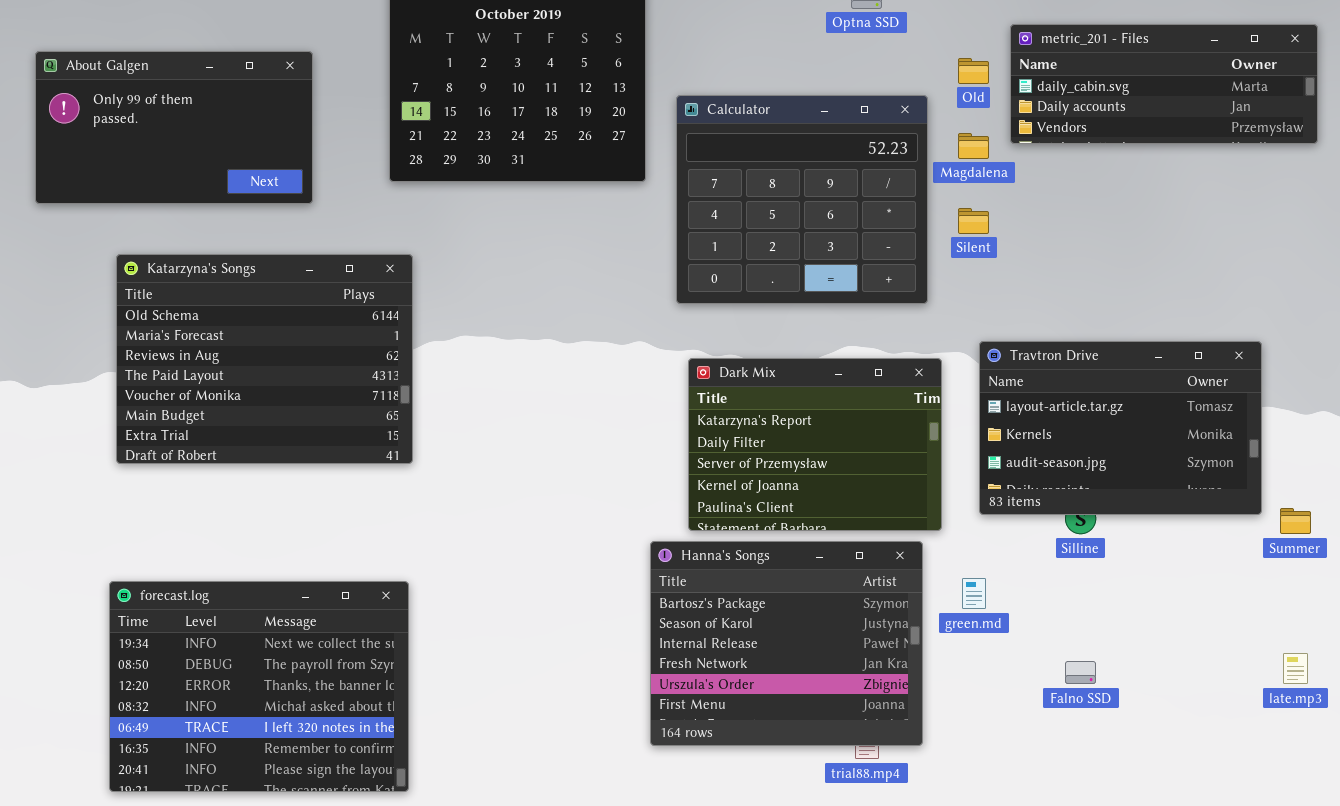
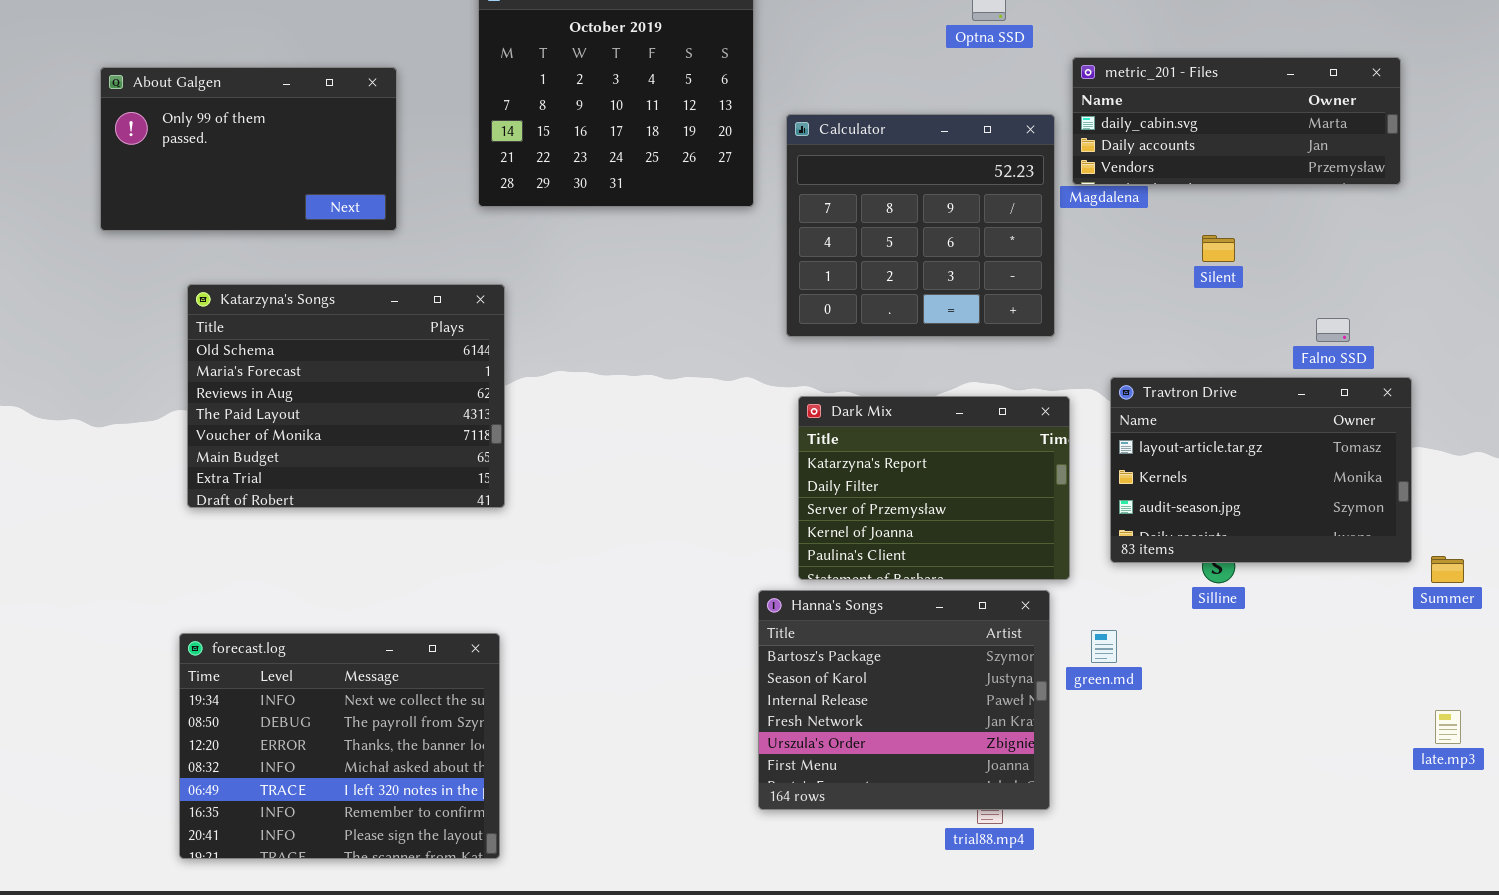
metric_201 - Files: [1010,24,1318,144] -> [1072,57,1401,185], moved
Silent: [958,208,989,234] -> [1202,235,1235,262], moved
Falno SSD: [1065,661,1096,684] -> [1316,318,1350,342], moved

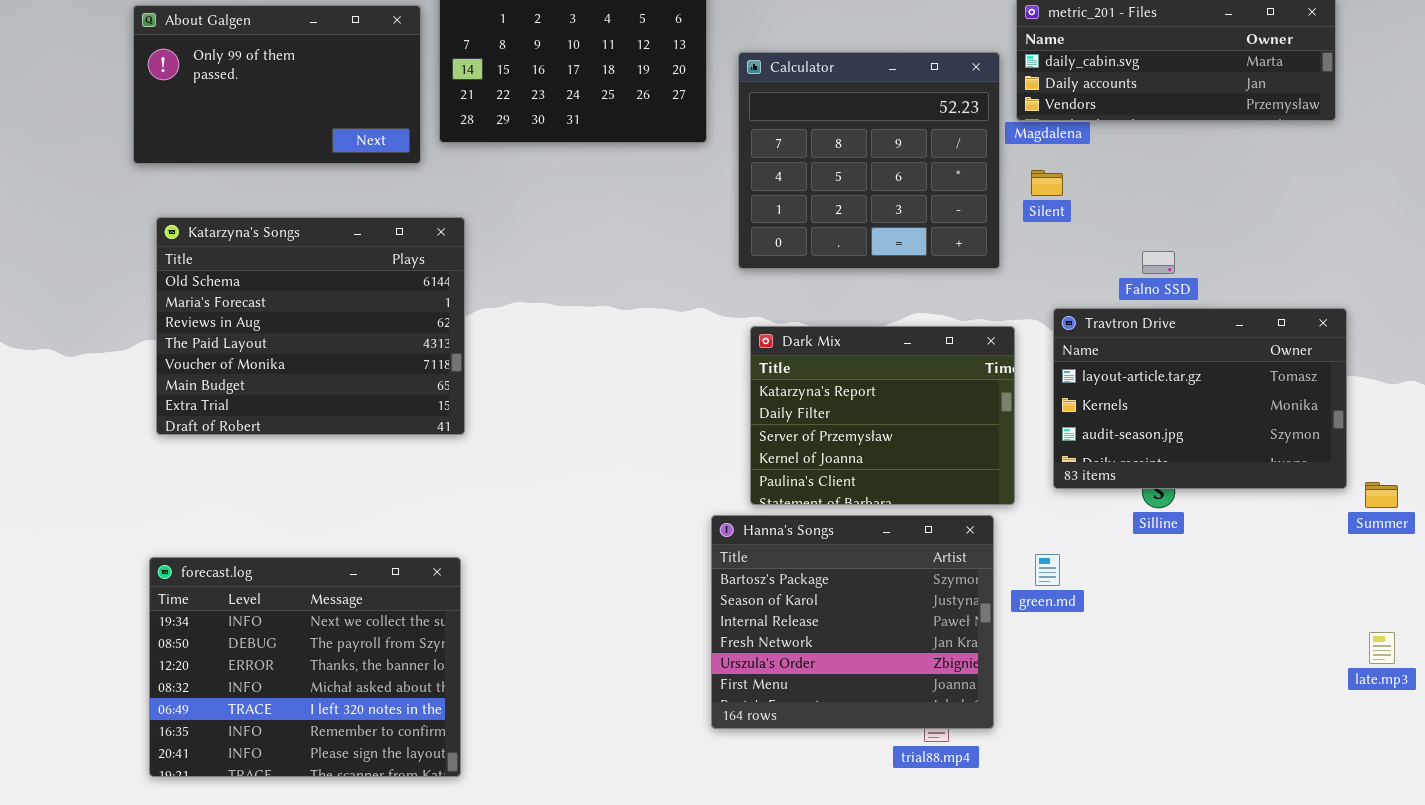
About Galgen: [100,67,397,231] -> [133,5,421,164], moved
Silent: [1202,235,1235,262] -> [1031,170,1063,196], moved
Falno SSD: [1316,318,1350,342] -> [1142,251,1175,274], moved

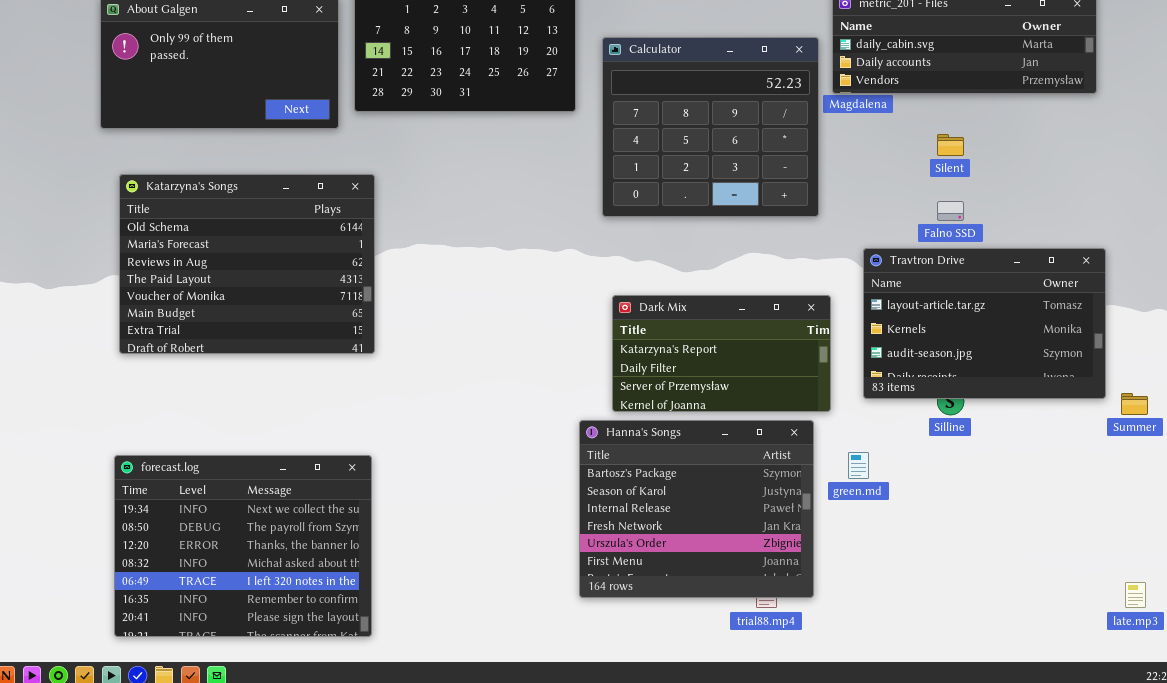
Silent: [1031,170,1063,196] -> [937,134,964,156], moved
Dark Mix: [750,326,1015,505] -> [612,295,831,412], resized
late.mp3: [1369,632,1395,664] -> [1125,582,1146,608], moved

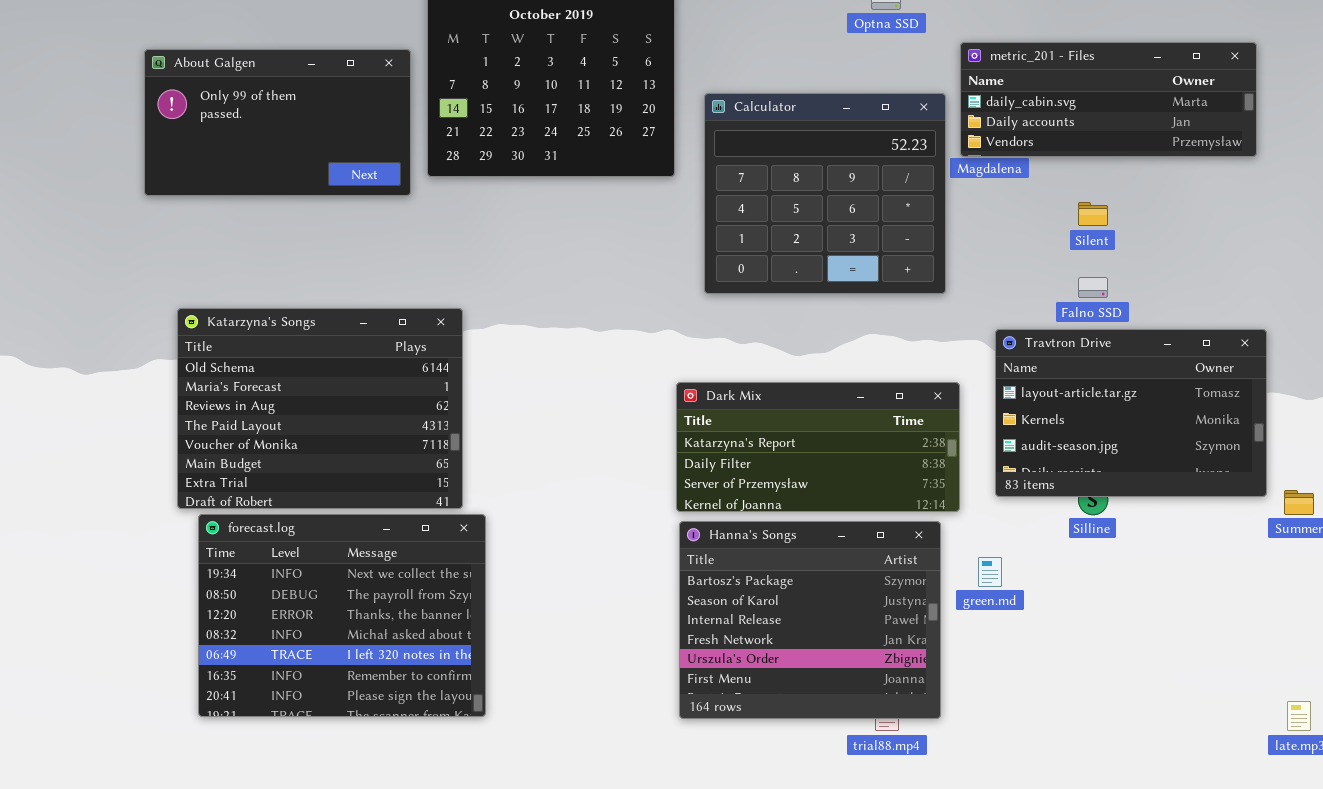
Katarzyna's Songs: [119,174,375,354] -> [177,308,463,509], moved
Dark Mix: [612,295,831,412] -> [676,382,960,512], resized
forecast.log: [114,455,372,637] -> [198,514,486,717], moved

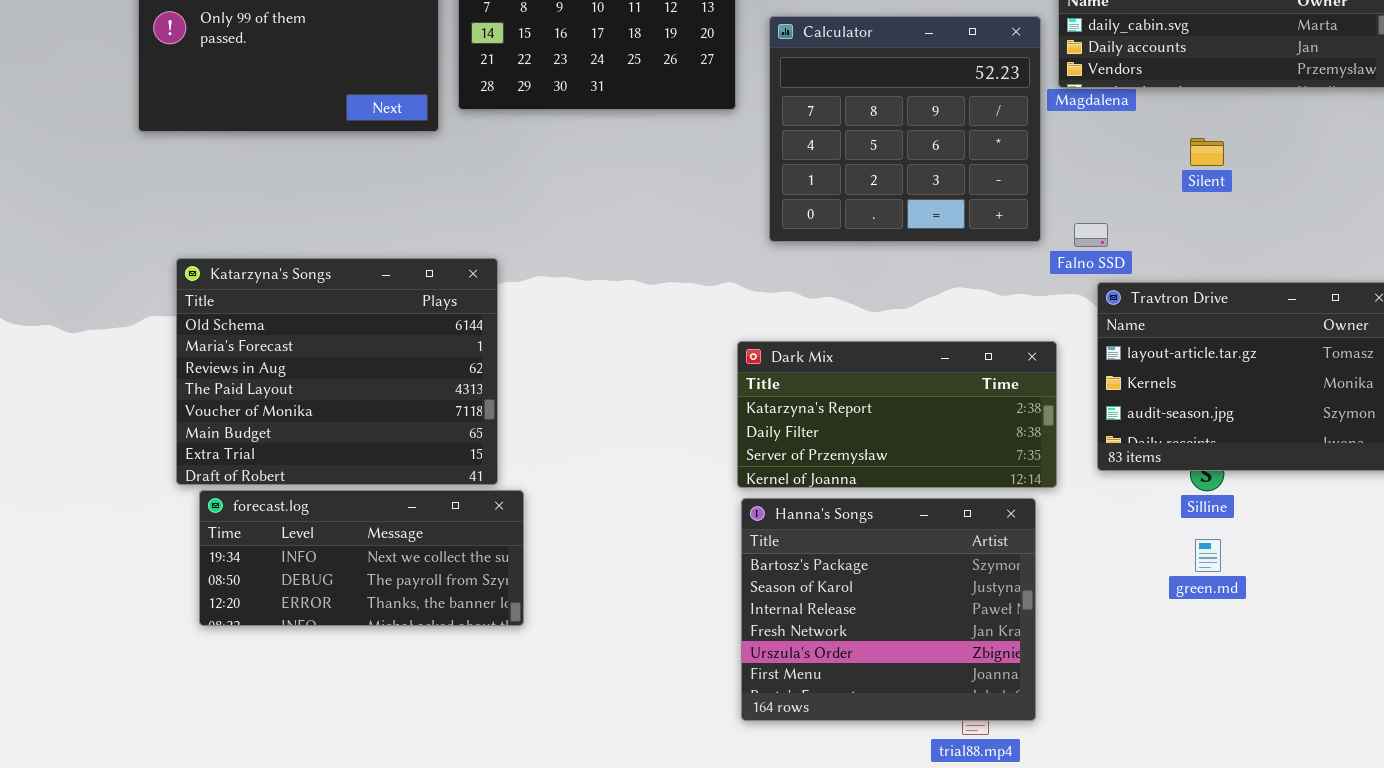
Falno SSD: [1078,277,1108,298] -> [1074,223,1108,247], moved
forecast.log: [198,514,486,717] -> [199,490,524,626], resized
green.md: [978,557,1002,587] -> [1195,539,1221,572], moved

